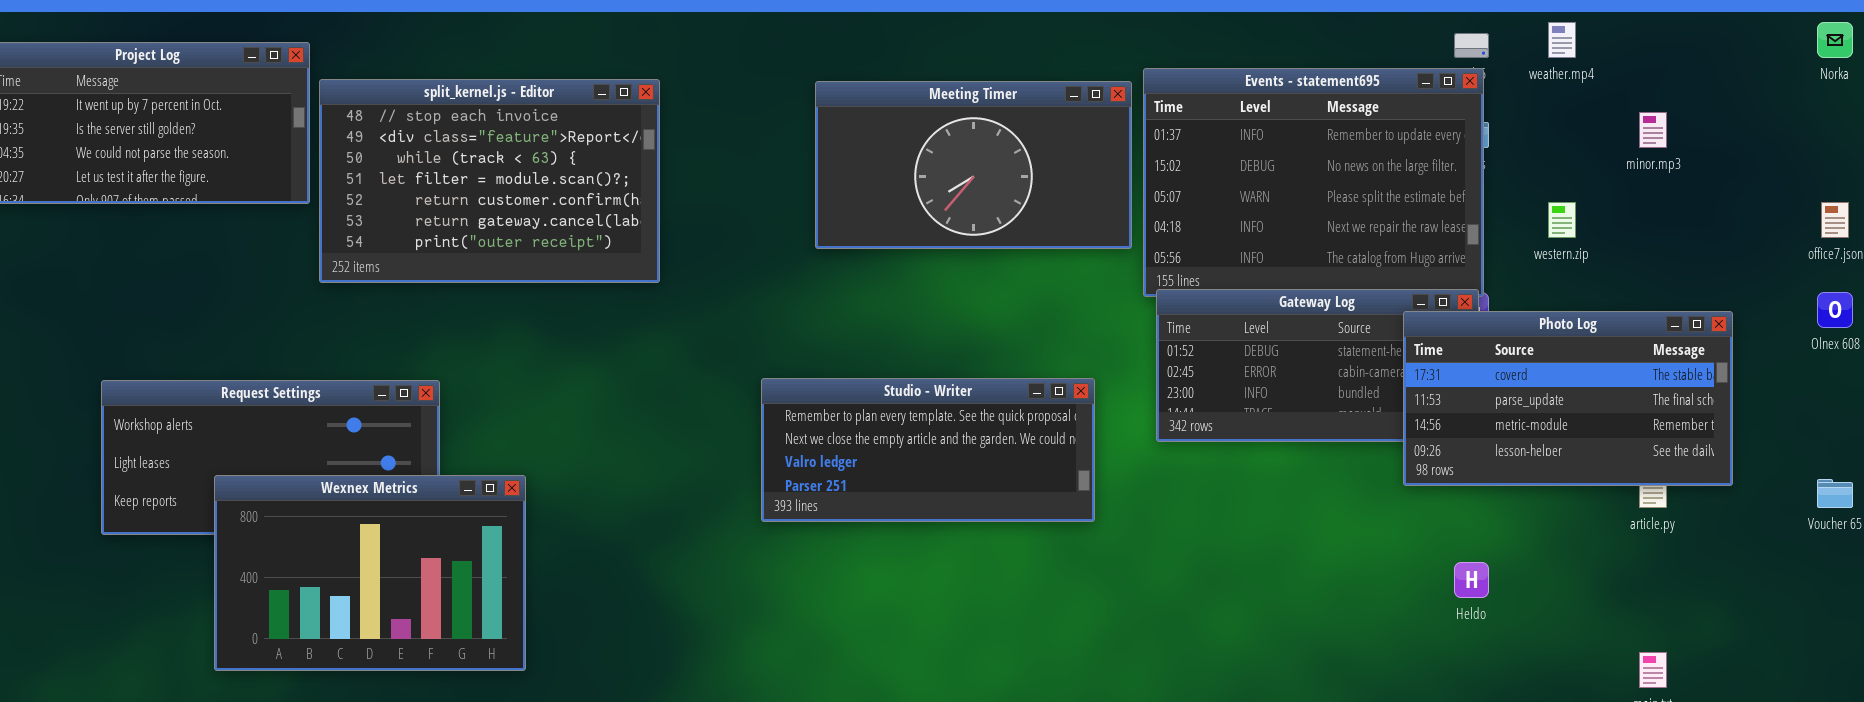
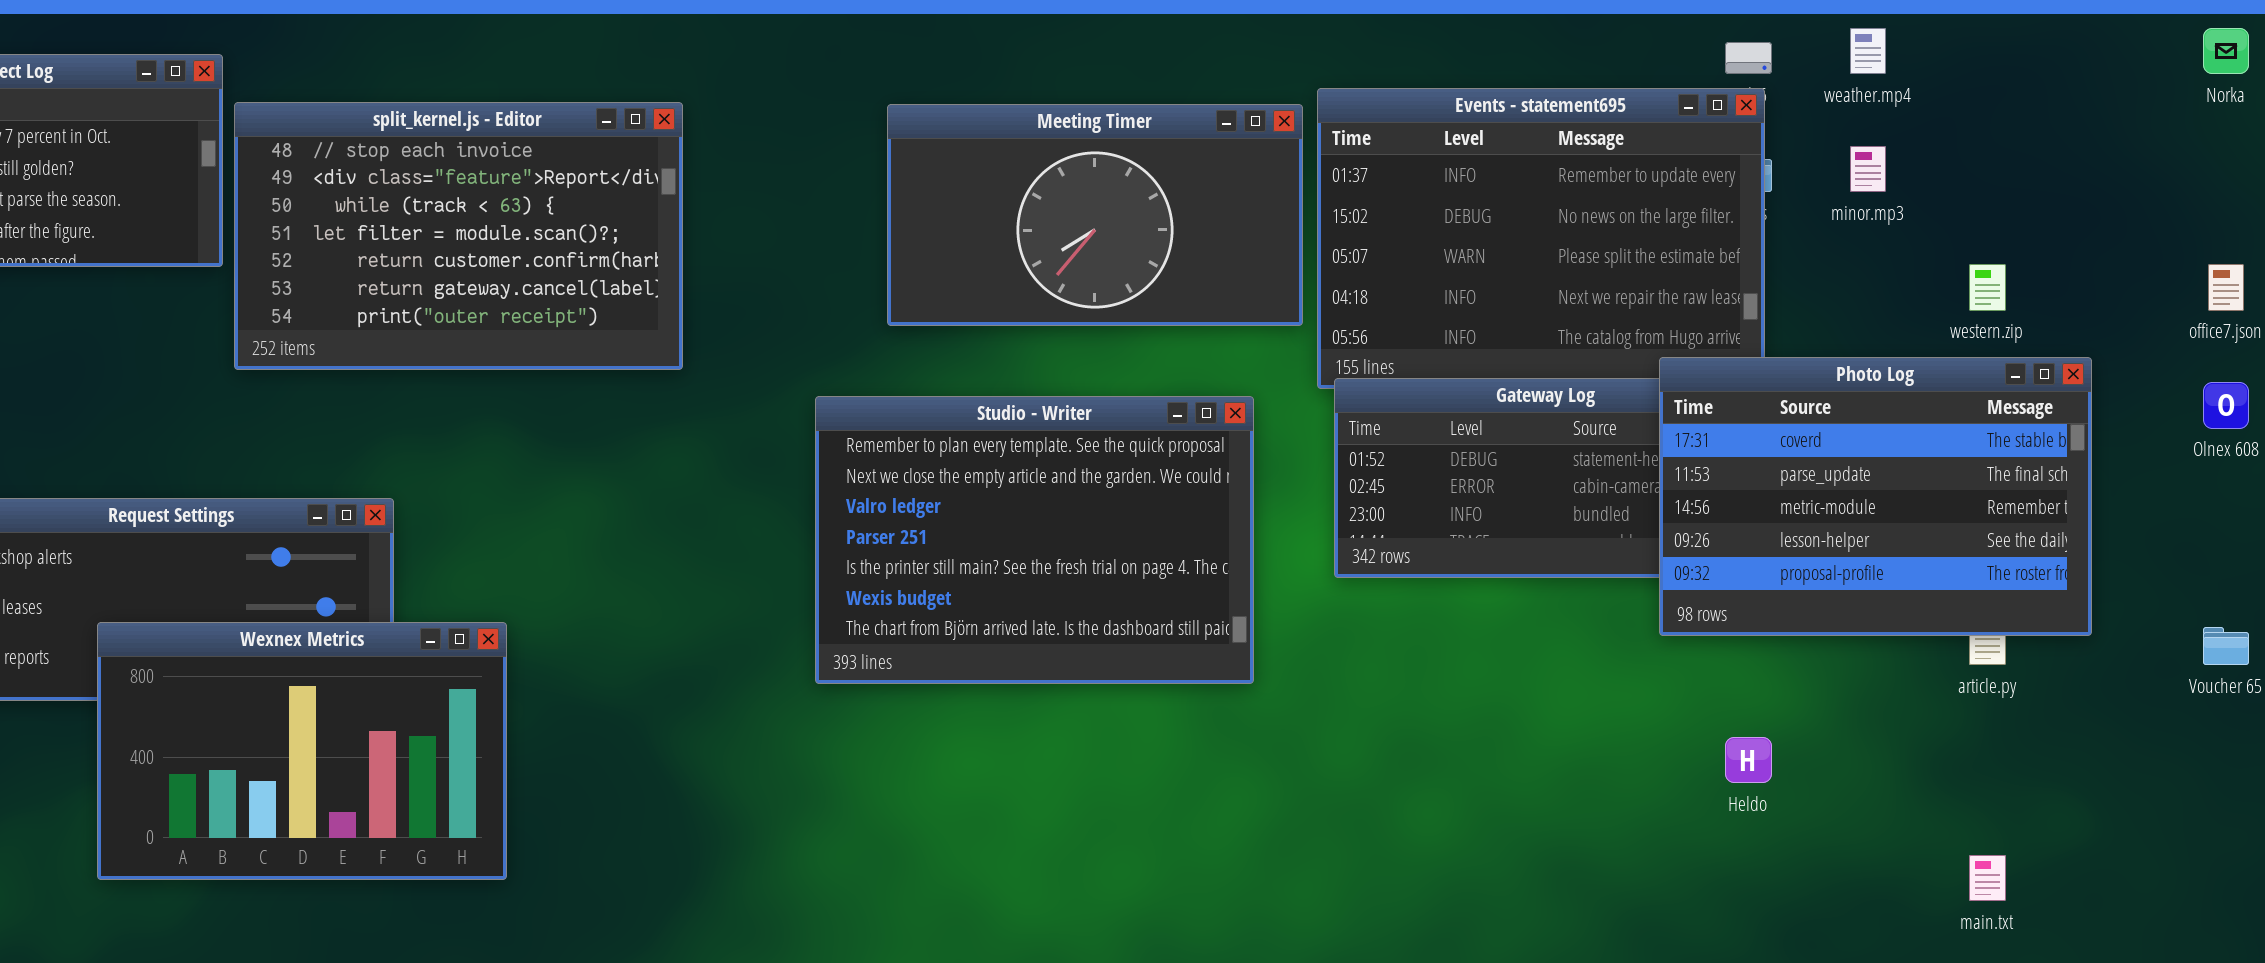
minor.mp3: [1639,112,1667,148] -> [1850,146,1886,192], moved
western.zip: [1548,202,1576,238] -> [1969,264,2006,311], moved
Photo Log: [1403,311,1733,486] -> [1659,357,2092,636], resized
Studio - Writer: [761,378,1095,522] -> [815,396,1254,684], resized

